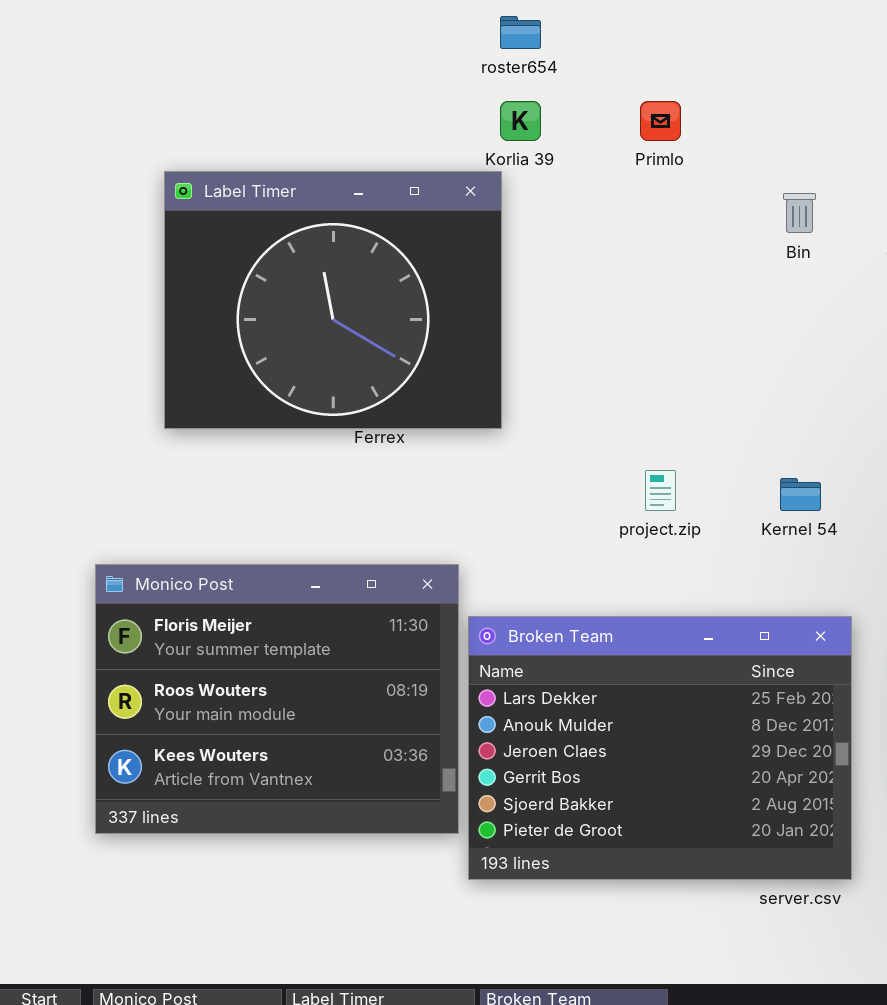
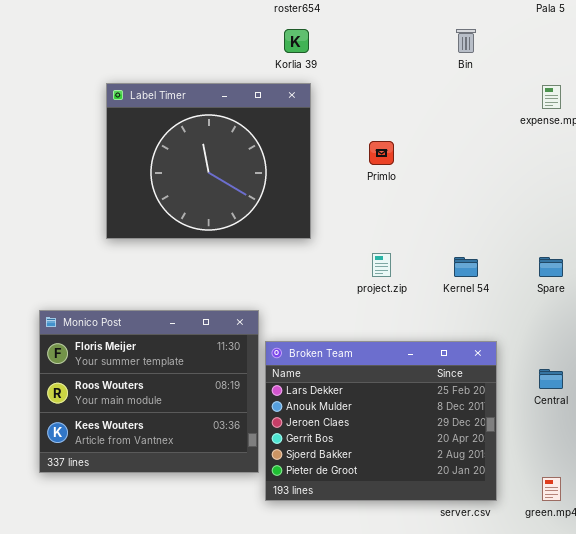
Primlo: [640,101,681,141] -> [369,141,394,165], moved
Label Timer: [164,171,502,429] -> [106,83,311,239], moved
Bin: [783,193,816,233] -> [456,29,476,53], moved

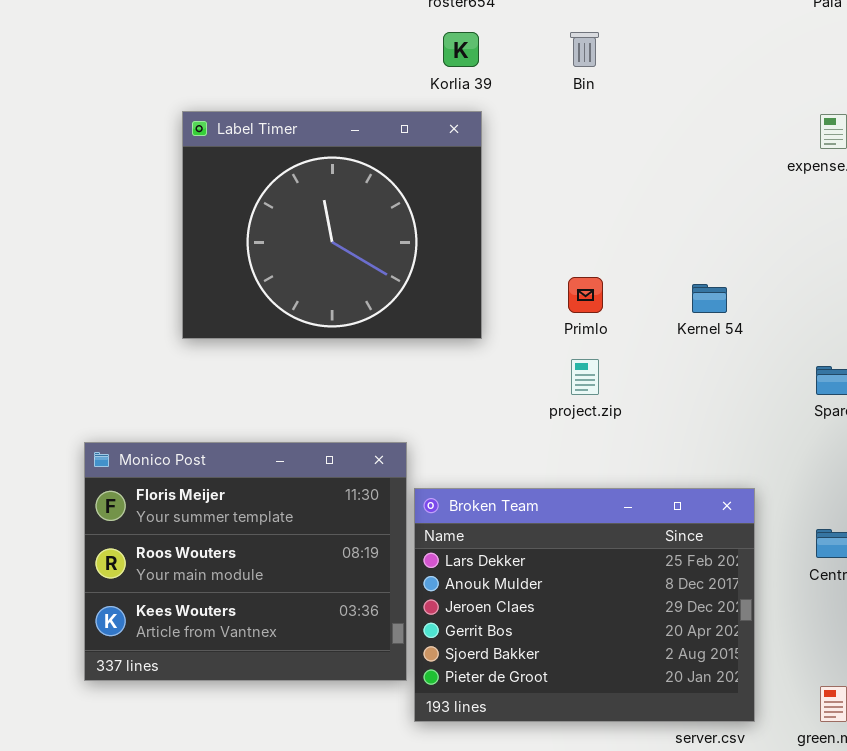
Bin: [456,29,476,53] -> [570,32,599,67], moved
Primlo: [369,141,394,165] -> [568,277,603,313], moved
Kernel 54: [454,257,478,277] -> [692,284,727,313], moved

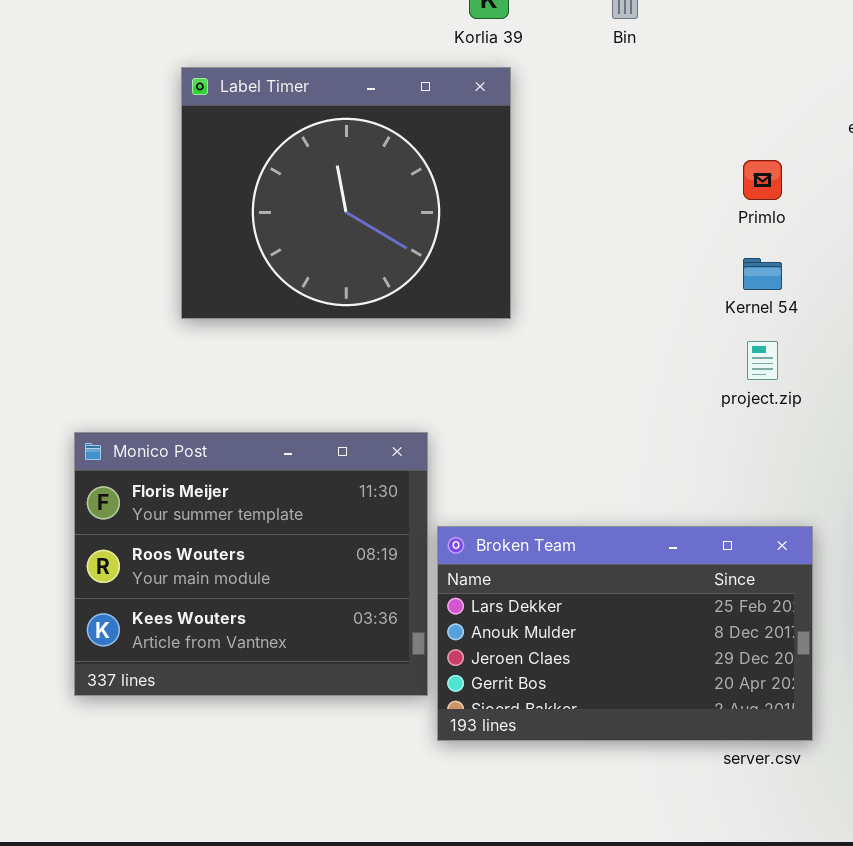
Primlo: [568,277,603,313] -> [743,160,782,200], moved
project.zip: [571,359,599,395] -> [747,341,778,380], moved
Broken Team: [414,488,755,722] -> [437,526,813,741], resized

